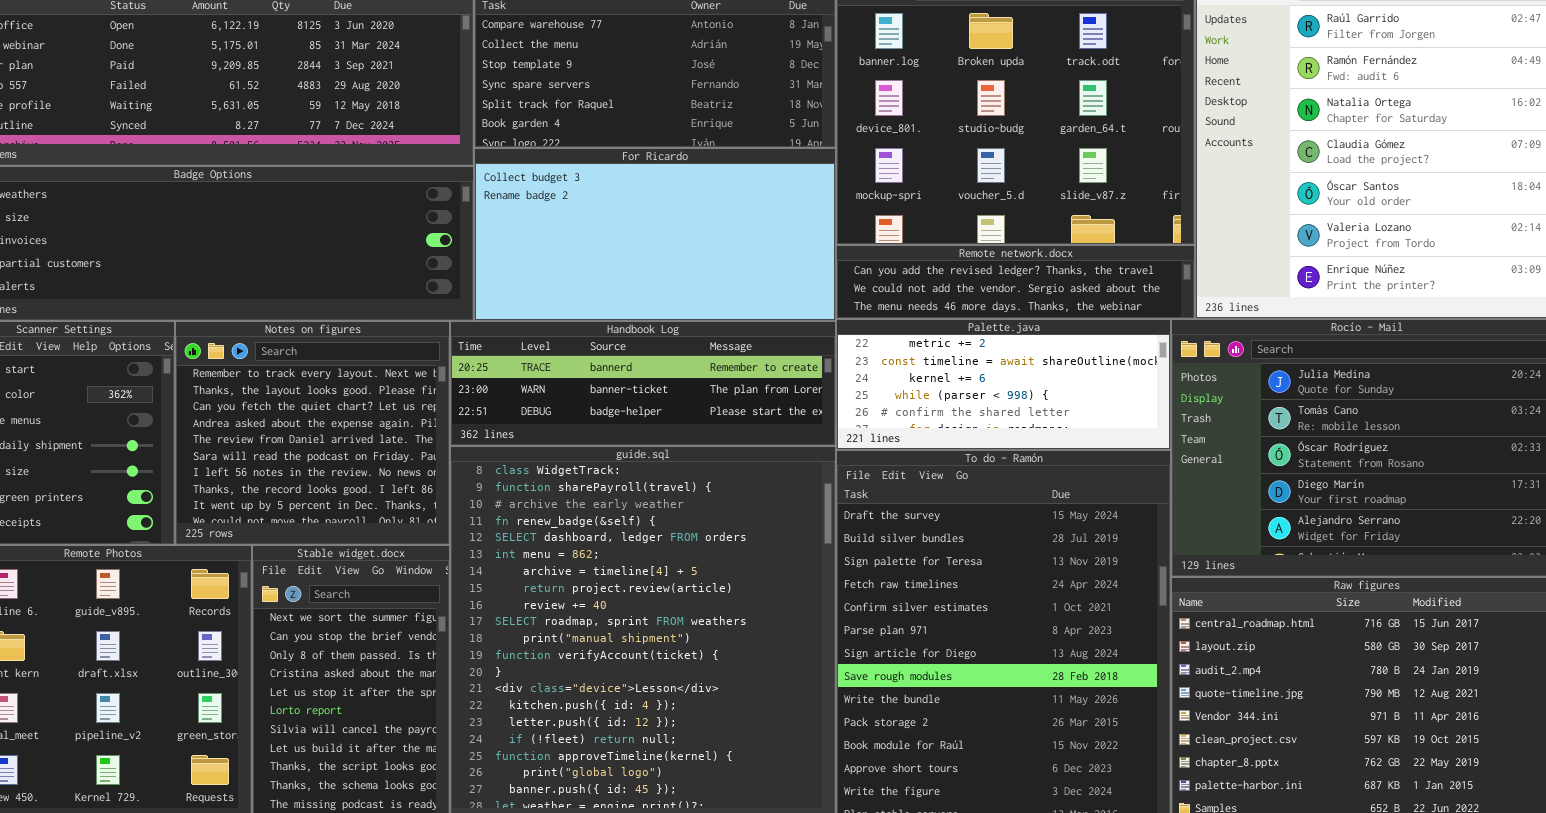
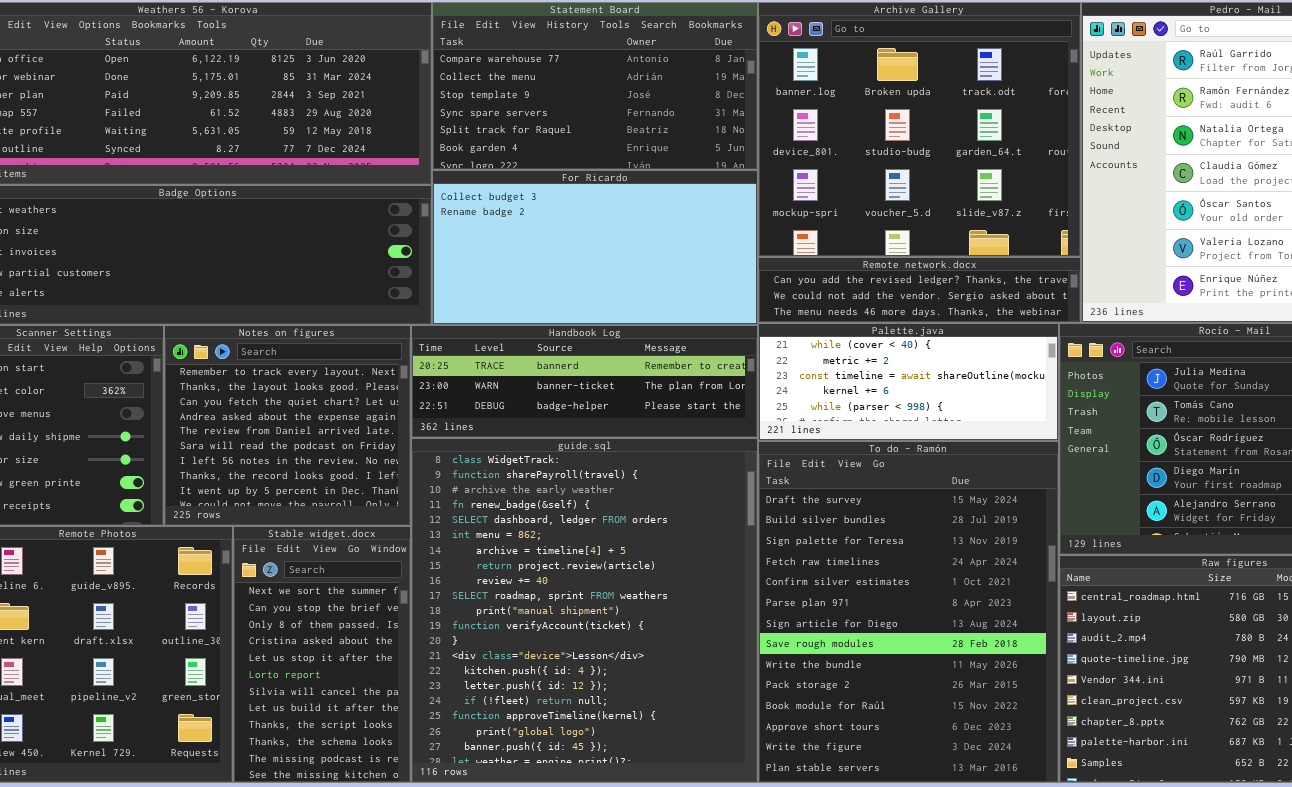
Palette.java: [836,319,1171,450] -> [758,323,1059,441], scrolled up 1 row

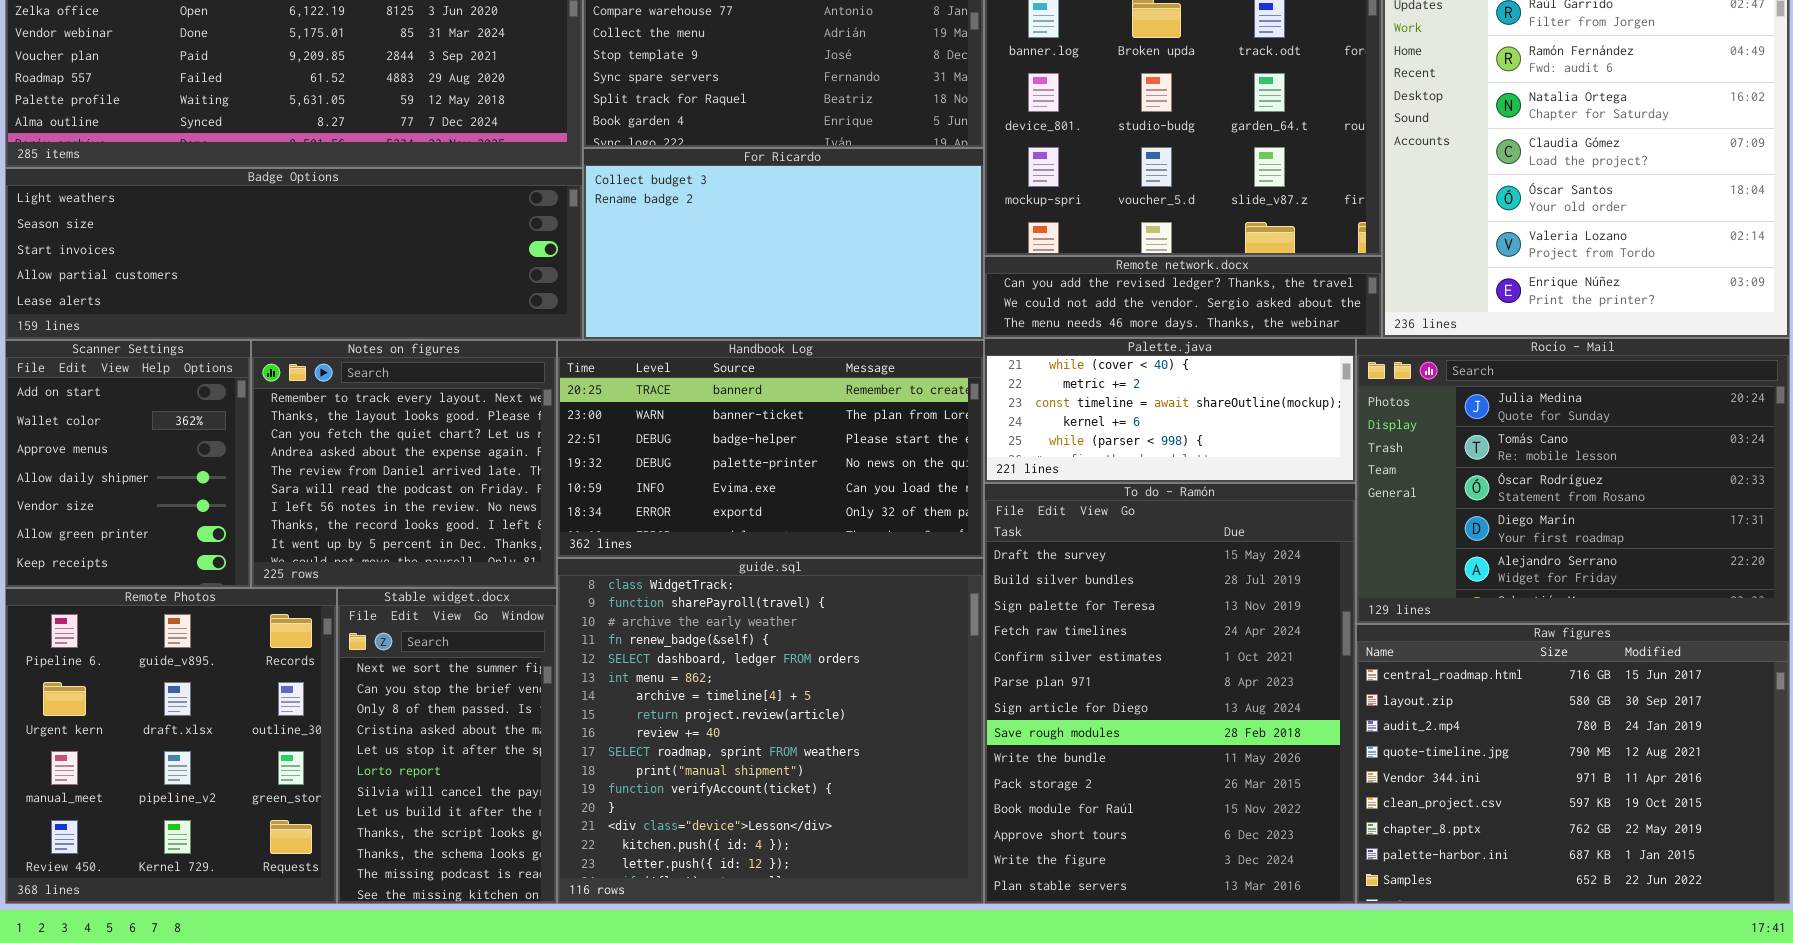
Handbook Log: [411,325,758,438] -> [557,340,984,558], resized
guide.sql: [411,438,758,783] -> [557,558,984,904], resized

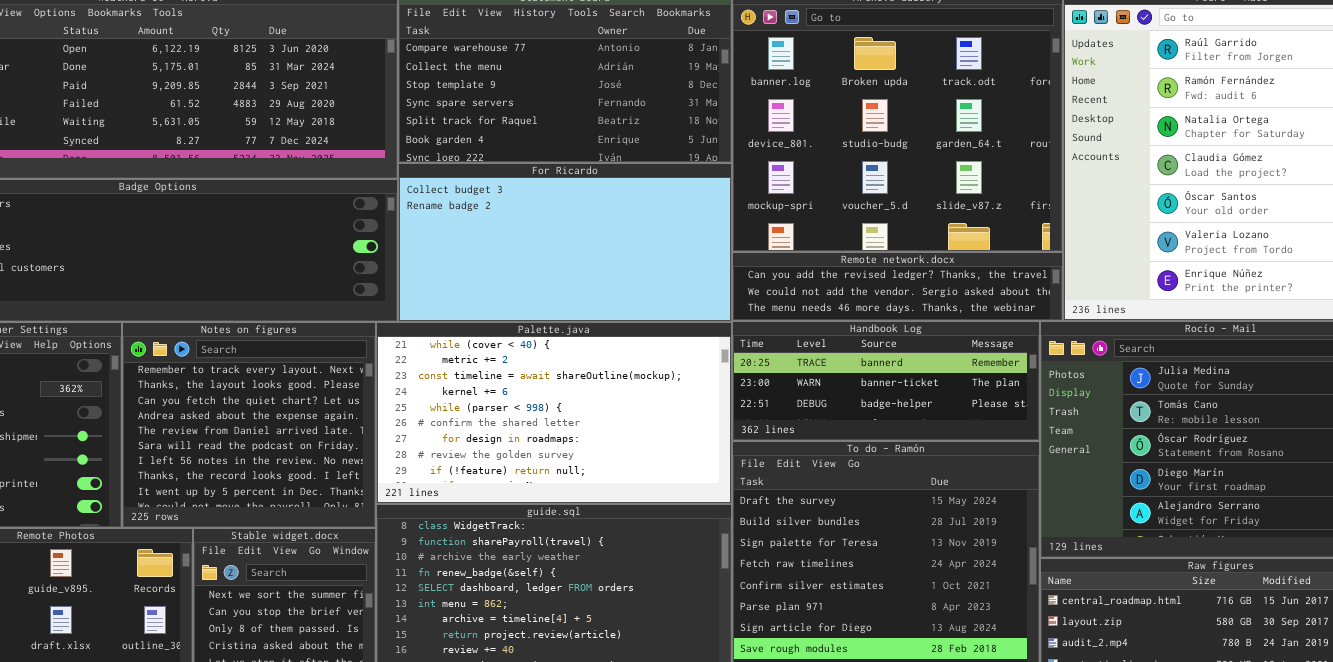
Palette.java: [984,338,1356,483] -> [376,322,732,504], moved, resized
Handbook Log: [557,340,984,558] -> [732,321,1040,441], moved, resized

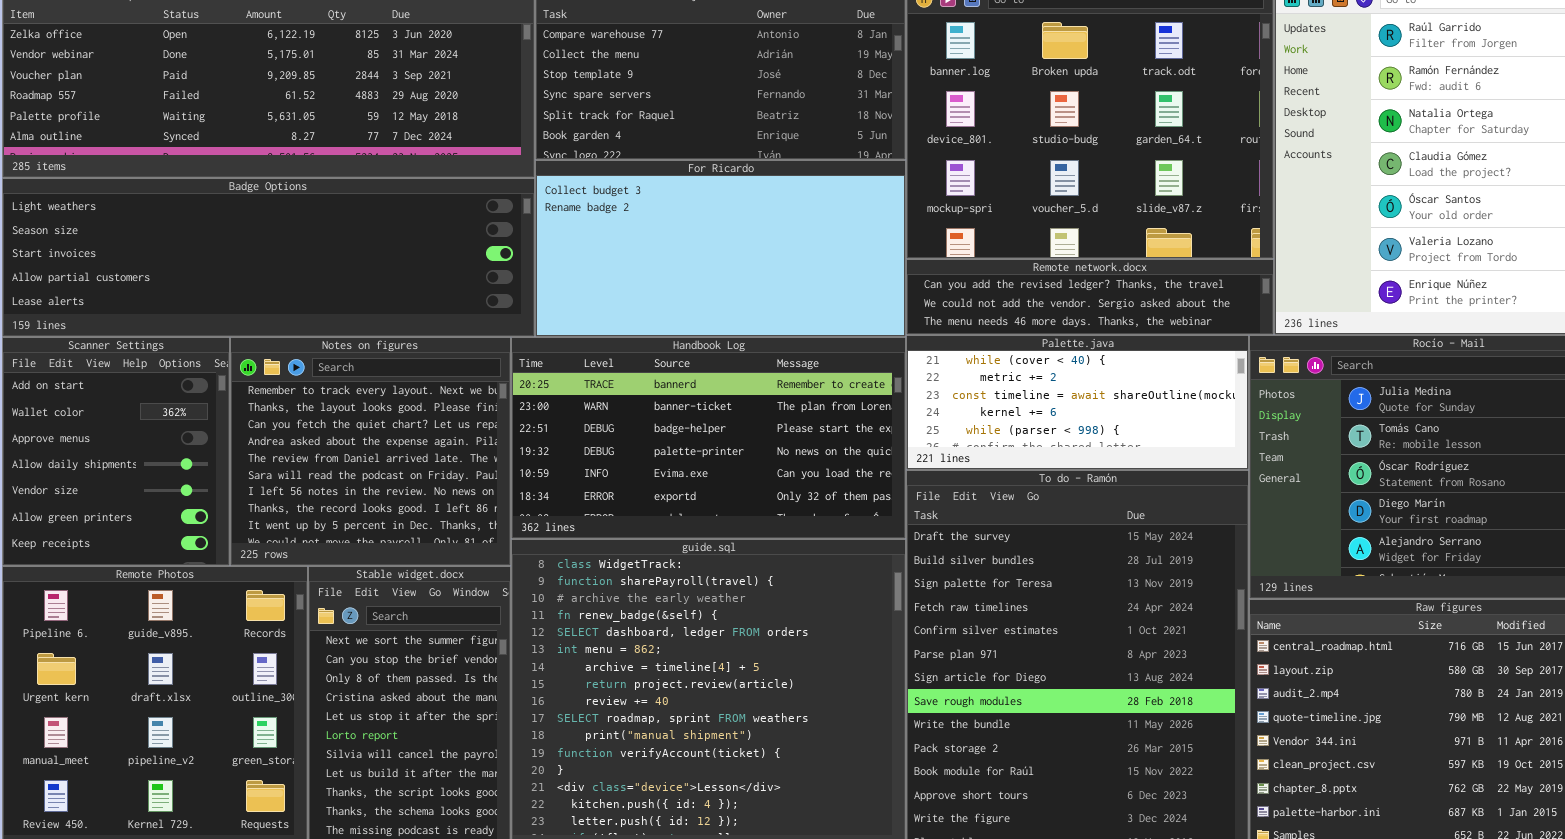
Handbook Log: [732,321,1040,441] -> [511,337,906,539], moved, resized
Palette.java: [376,322,732,504] -> [906,335,1249,470], moved, resized

